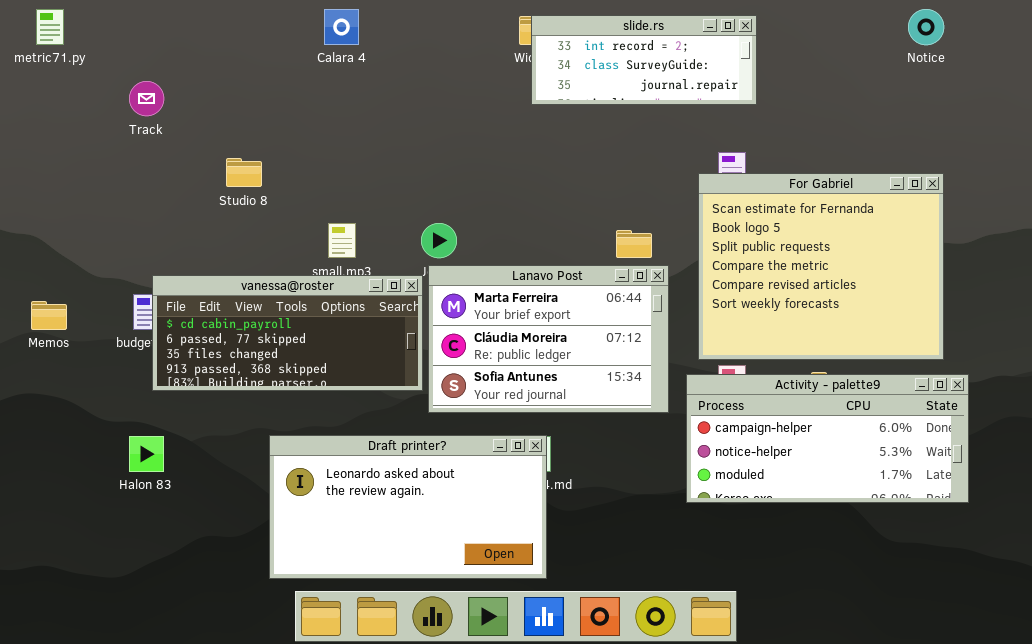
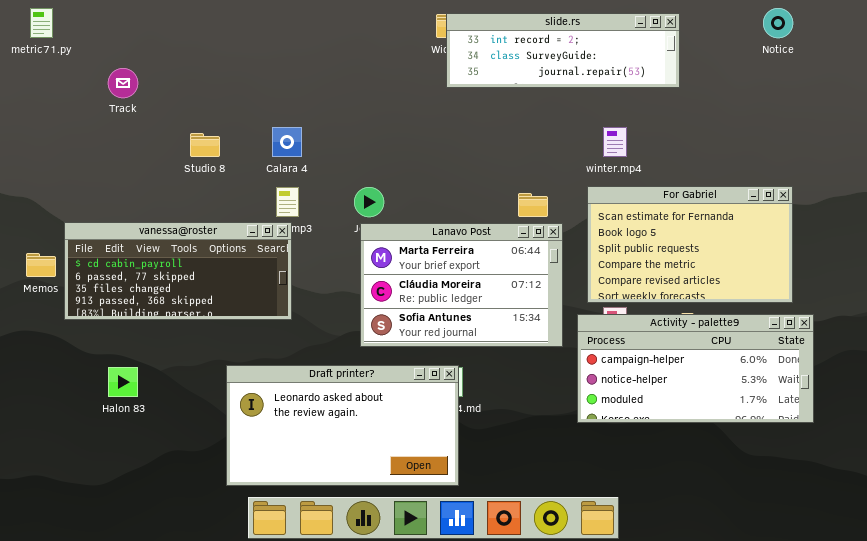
Calara 4: [324,9,359,45] -> [272,127,302,157], moved
slide.rs: [531,15,757,105] -> [446,13,680,88], resized
For Gabriel: [698,173,944,360] -> [587,186,793,303], resized
vanessa@roster: [152,275,423,391] -> [64,222,292,320], moved

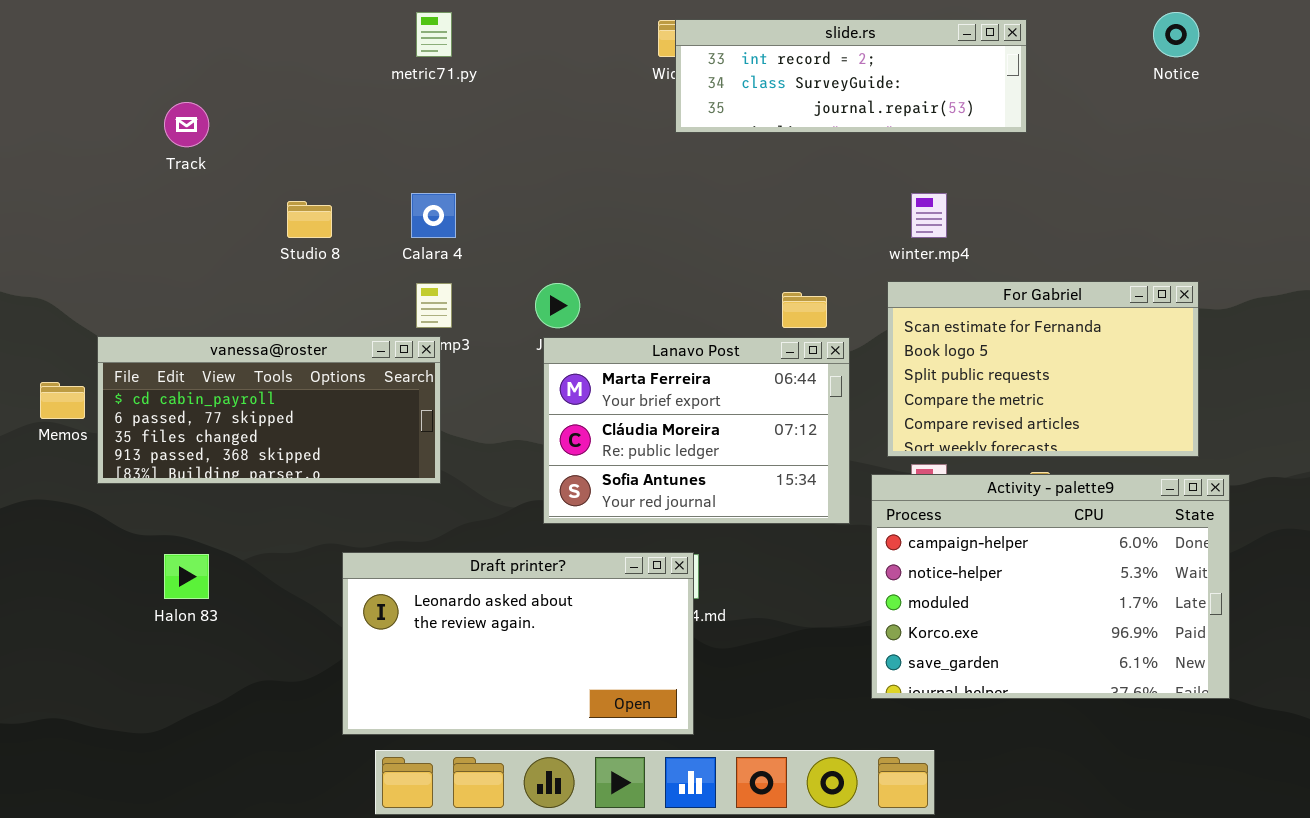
metric71.py: [30,8,53,38] -> [416,12,452,57], moved
Activity - palette9: [577,314,814,423] -> [871,474,1230,699], resized

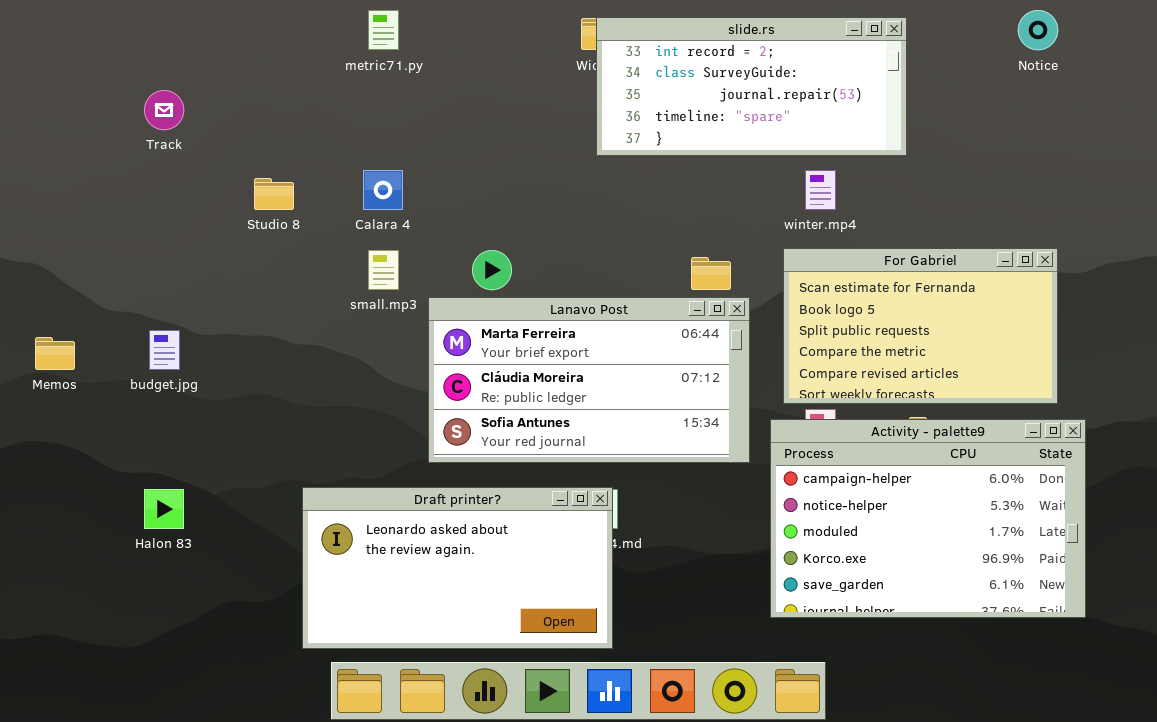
slide.rs: [675,19,1027,133] -> [596,17,907,156], resized
vanessa@roster: [97,336,441,484] -> none, closed
Lanavo Post: [543,337,850,524] -> [428,297,750,463], resized

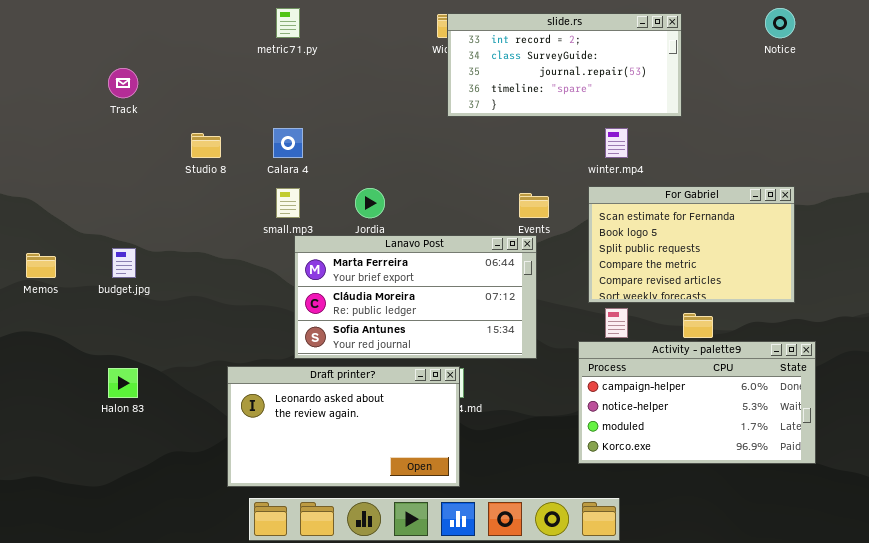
Lanavo Post: [428,297,750,463] -> [294,235,537,359], moved
Activity - palette9: [770,419,1086,618] -> [578,341,816,464], resized

